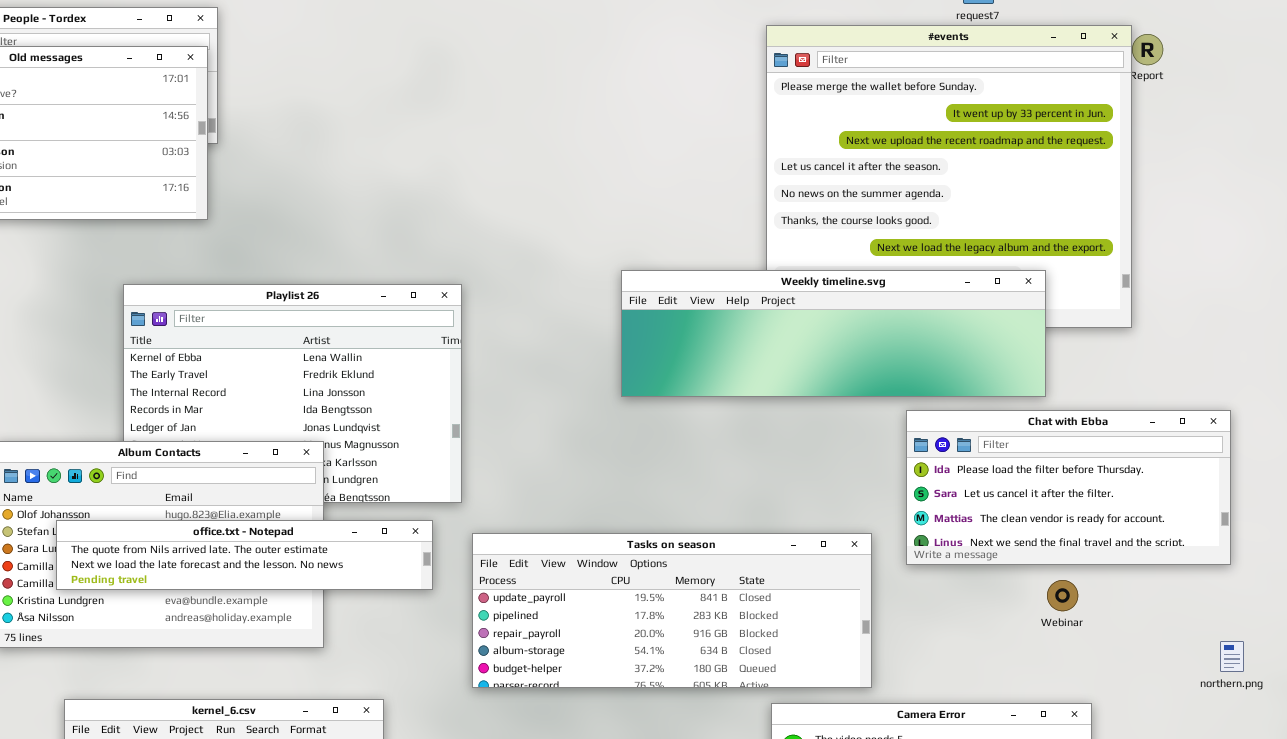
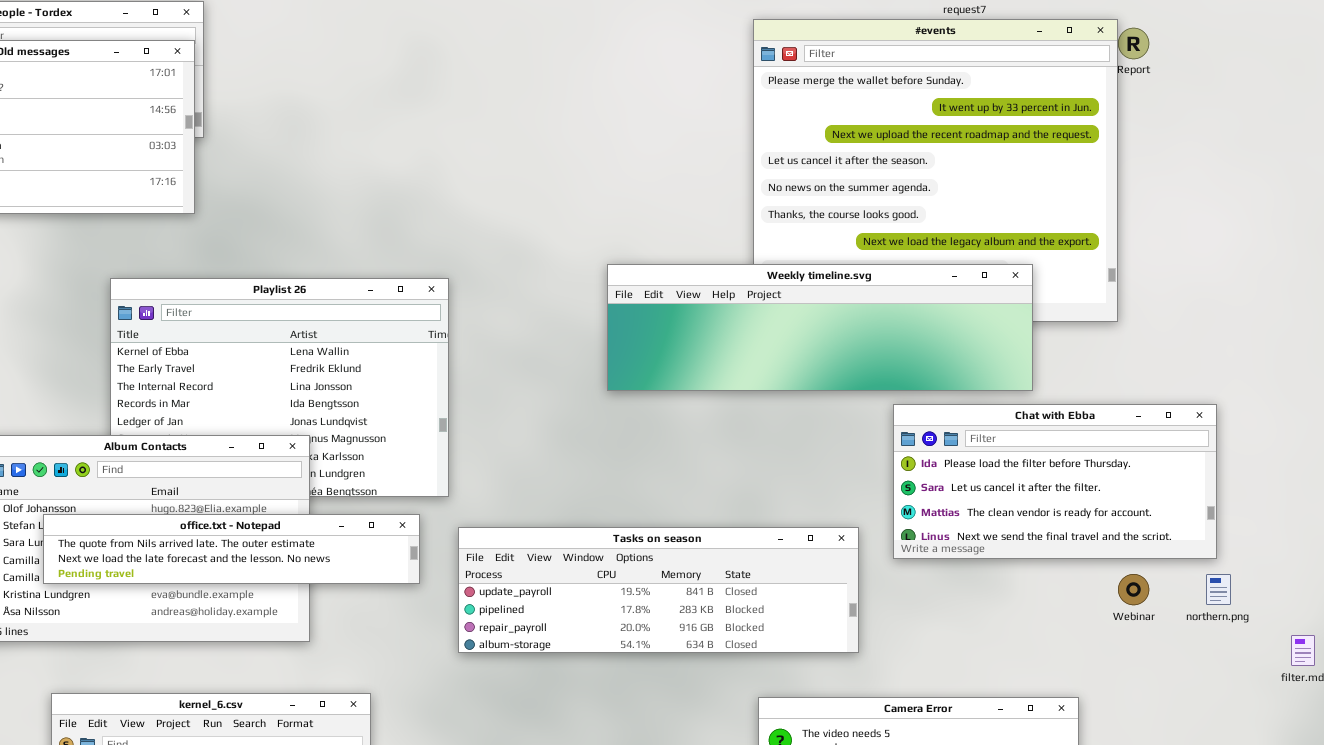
Tasks on season: [472,533,872,688] -> [458,527,859,653], resized
Webinar: [1047,580,1078,611] -> [1118,574,1149,605], moved
northern.png: [1220,641,1244,672] -> [1206,574,1231,605], moved

